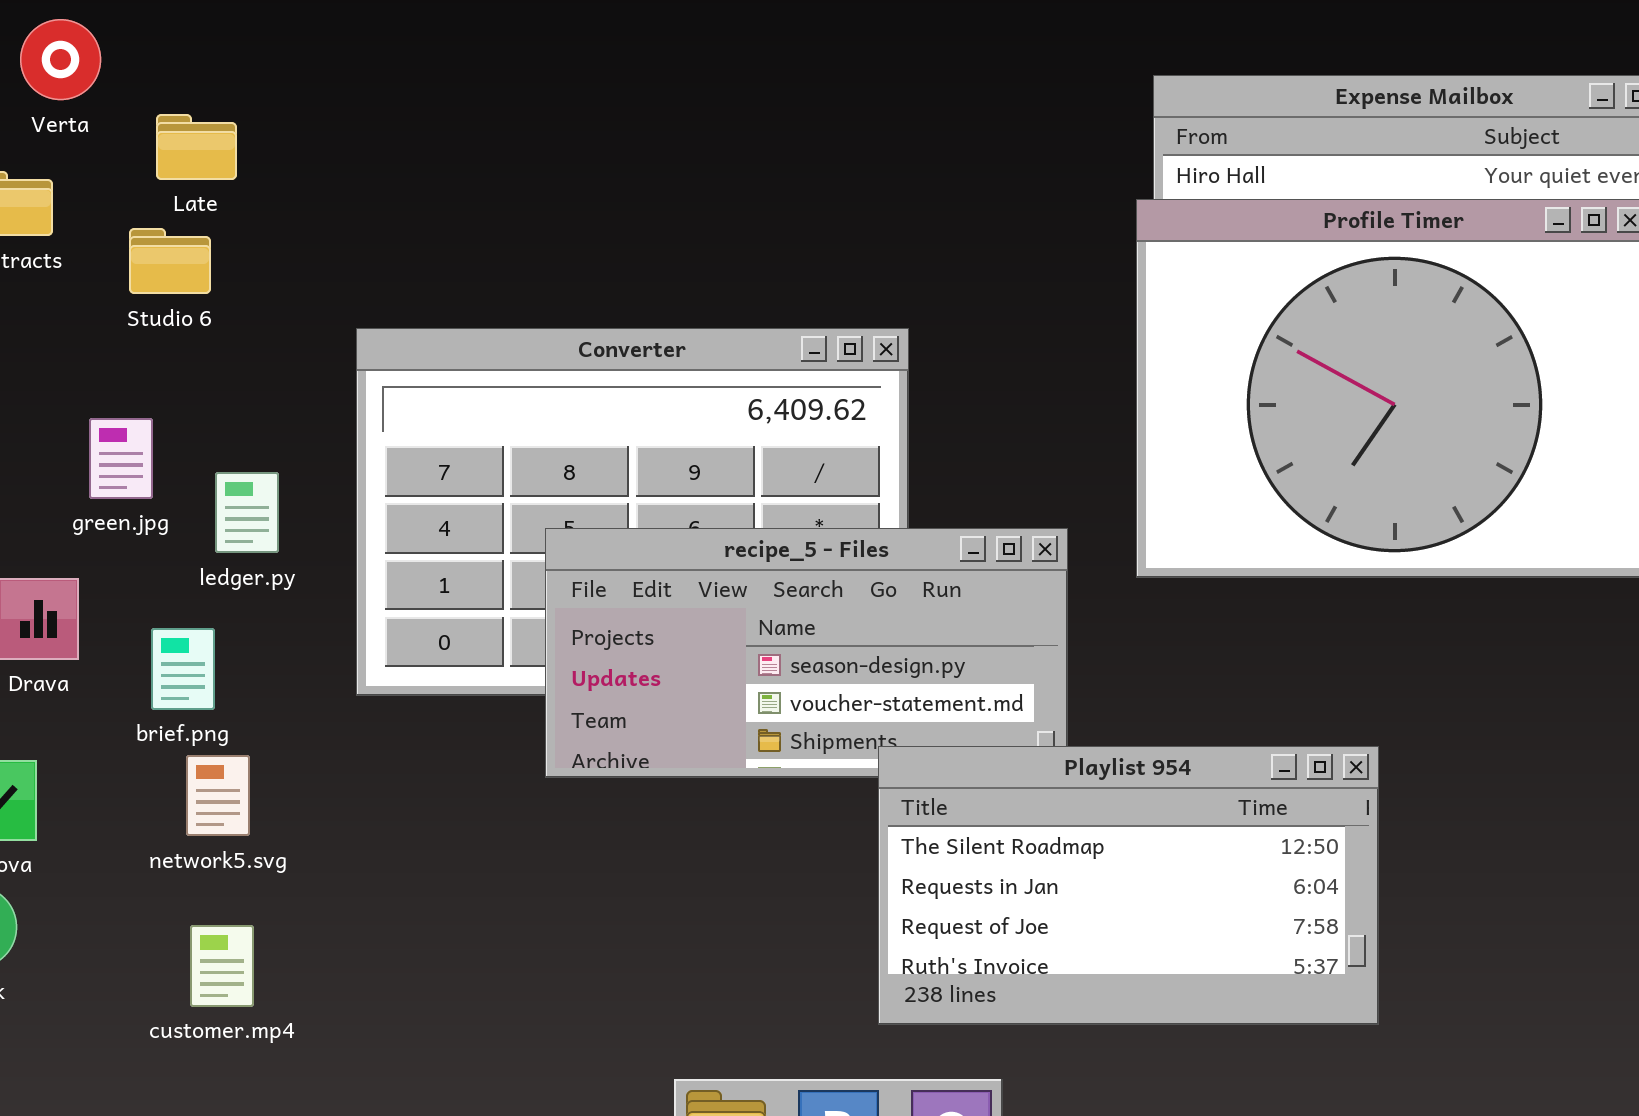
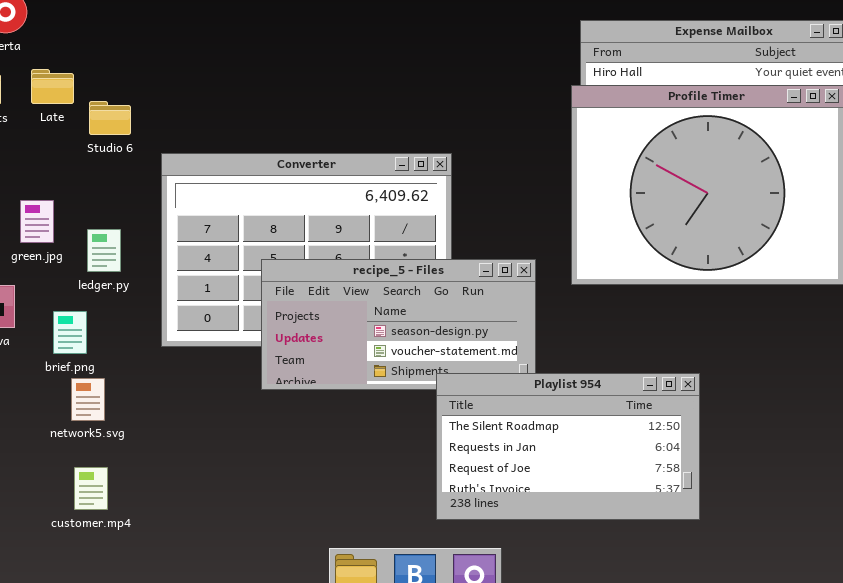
Late: [156,114,237,180] -> [31,69,74,104], moved
Studio 6: [129,228,211,294] -> [89,101,131,135], moved

